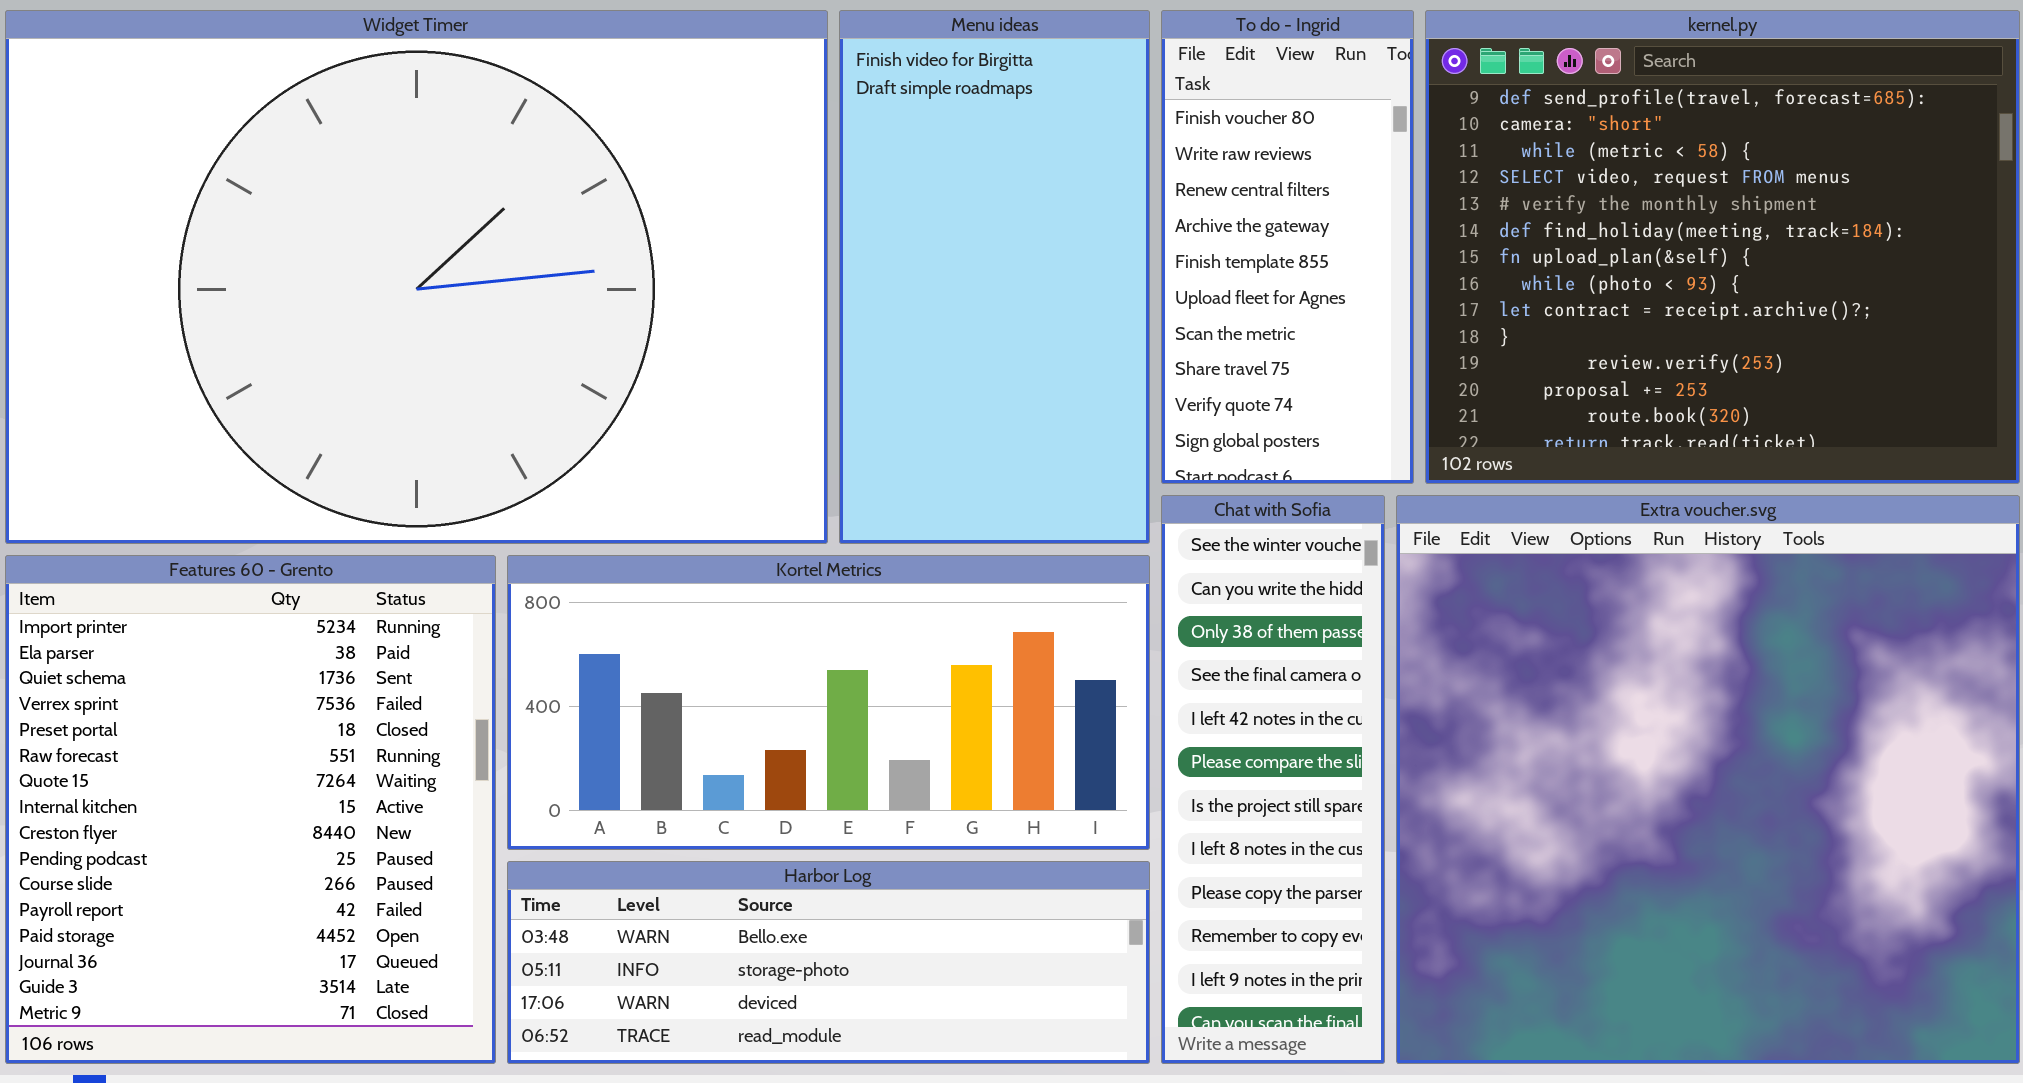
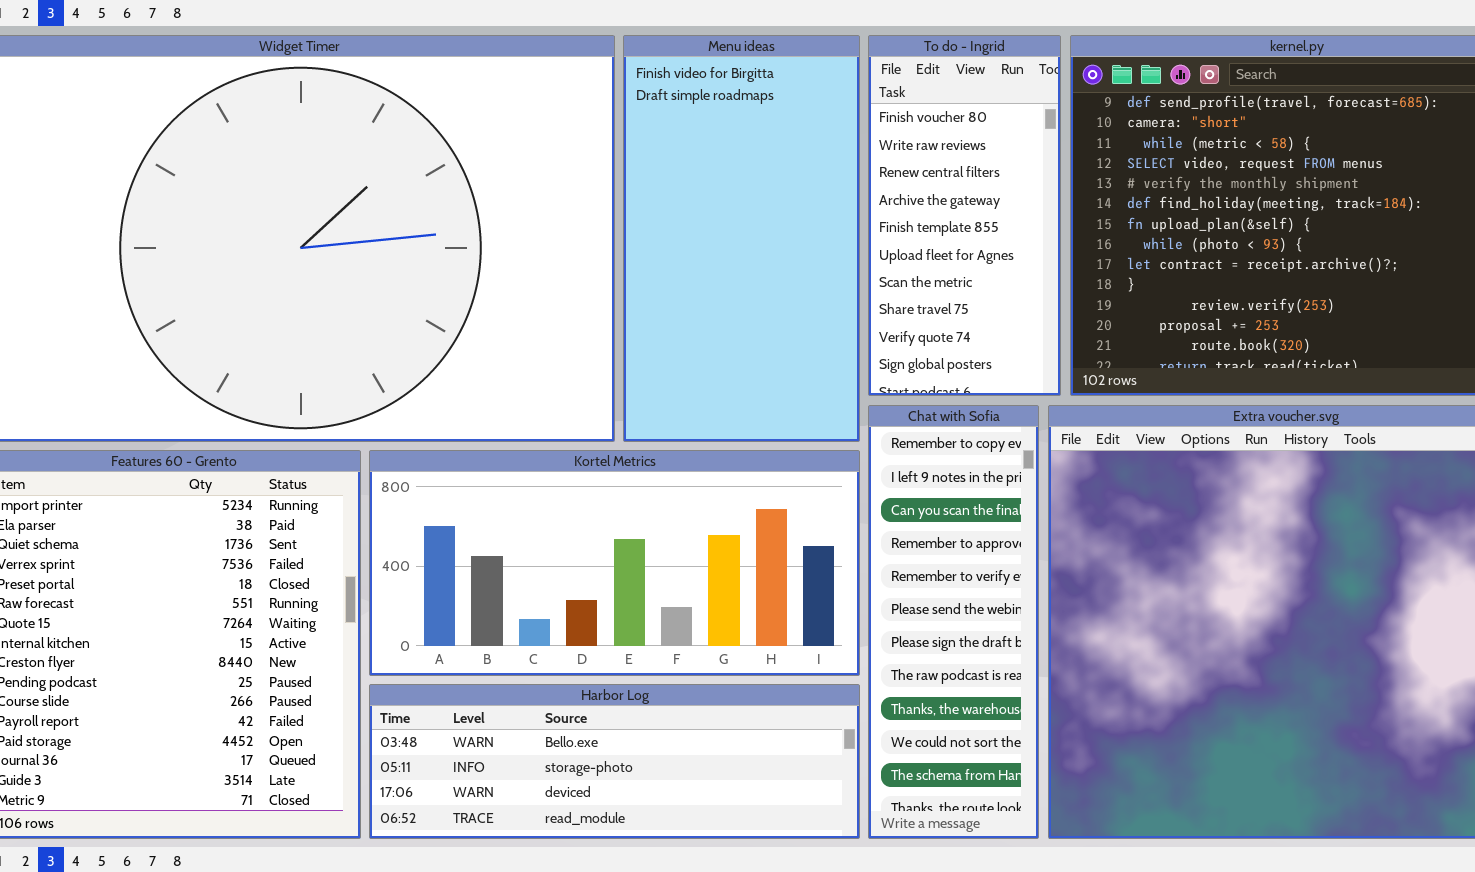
Chat with Sofia: [1161,495,1385,1064] -> [868,405,1039,839], scrolled down 9 rows

